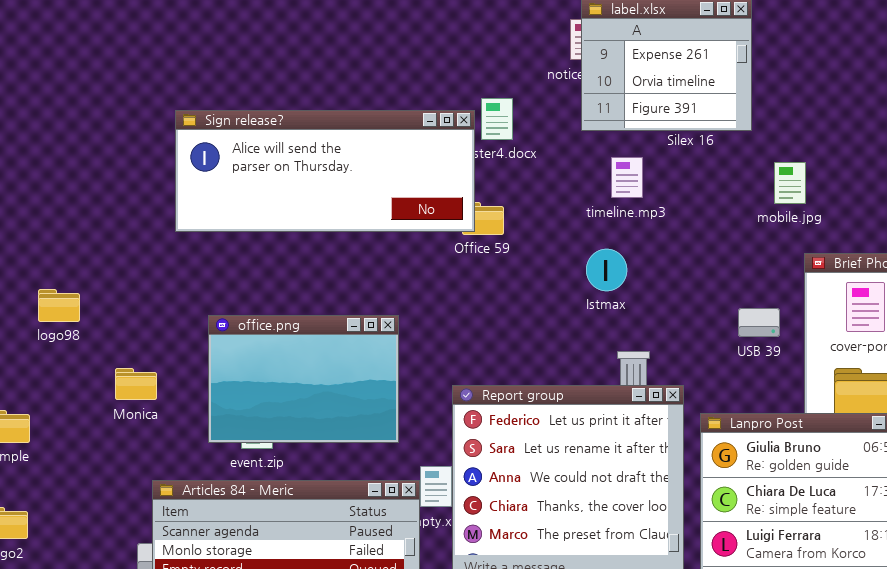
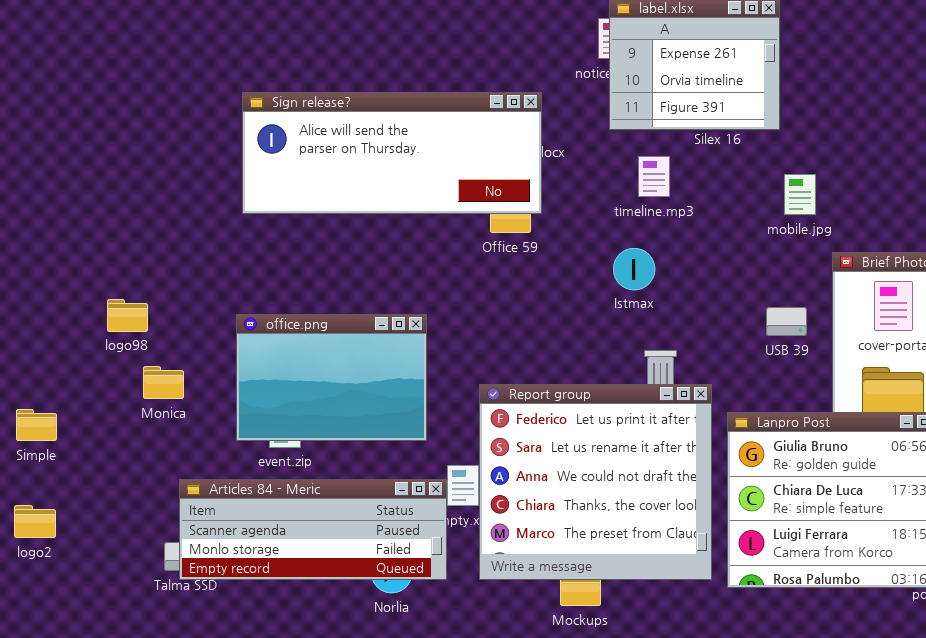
Sign release?: [175,110,475,232] -> [242,92,542,214], moved
mobile.jpg: [774,162,806,204] -> [784,174,816,215], moved
logo98: [38,289,80,322] -> [107,299,148,332], moved

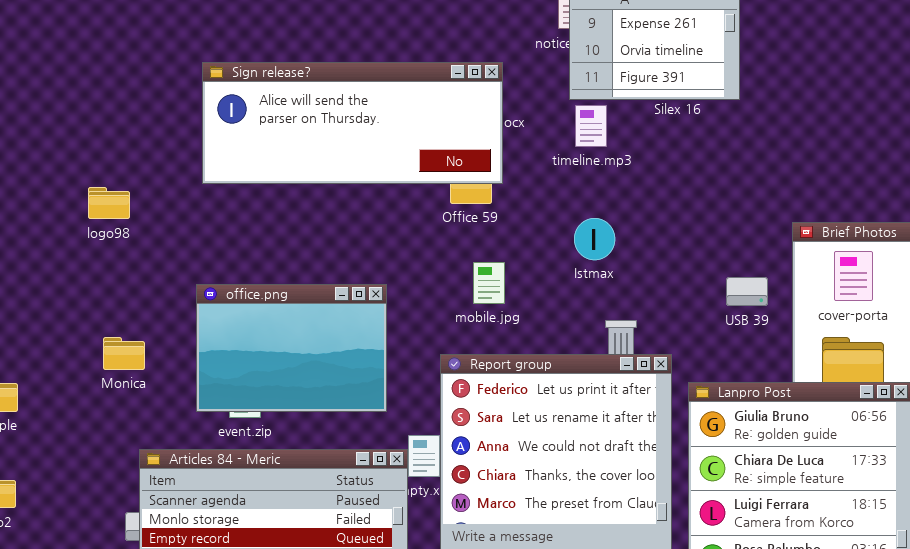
timeline.mp3: [638,156,670,197] -> [575,105,607,147], moved
mobile.jpg: [784,174,816,215] -> [473,262,505,304], moved
logo98: [107,299,148,332] -> [88,187,130,219], moved

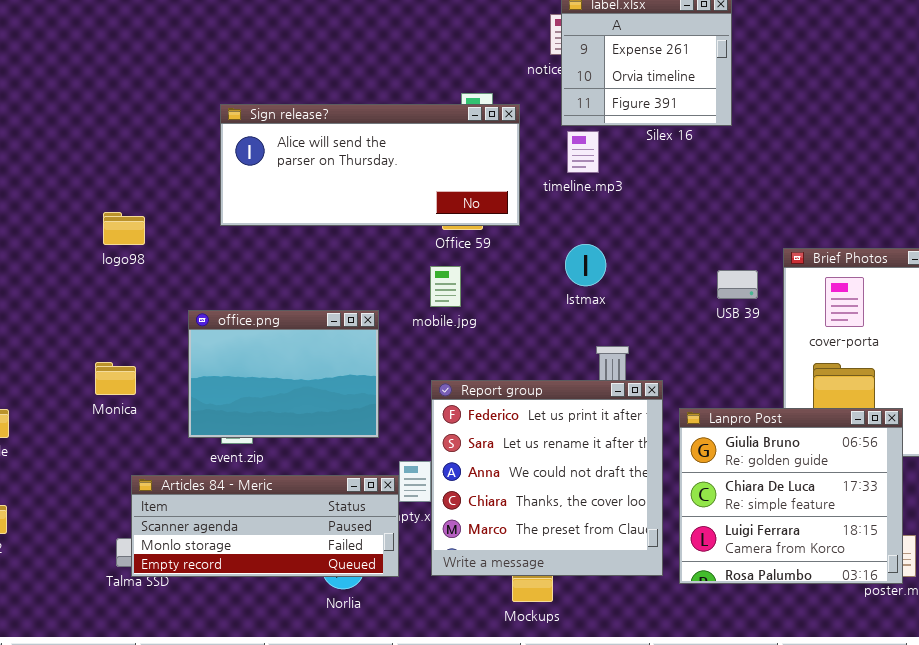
Sign release?: [202,62,503,184] -> [220,104,520,226], moved
logo98: [88,187,130,219] -> [103,212,145,245], moved
mobile.jpg: [473,262,505,304] -> [430,266,461,307], moved
USB 39: [726,277,768,306] -> [717,270,758,299], moved

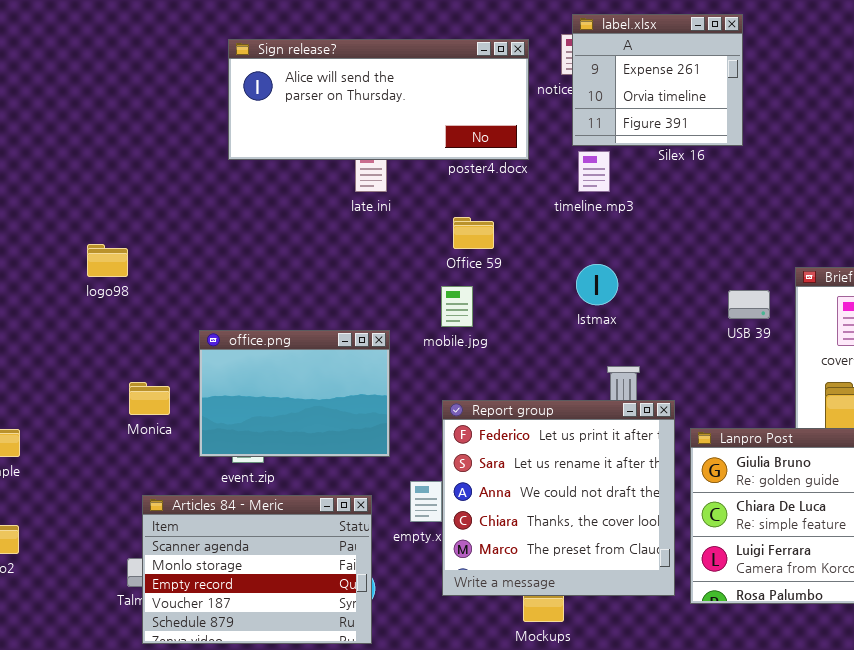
Sign release?: [220,104,520,226] -> [228,39,529,160], moved
logo98: [103,212,145,245] -> [87,244,128,277], moved
Monica: [95,362,136,395] -> [129,382,170,415], moved
Articles 84 - Meric: [131,475,399,577] -> [142,495,372,644], resized

